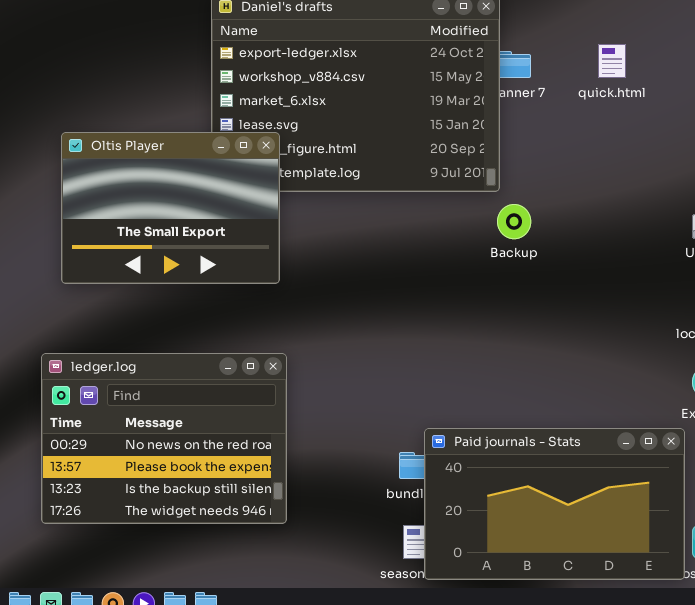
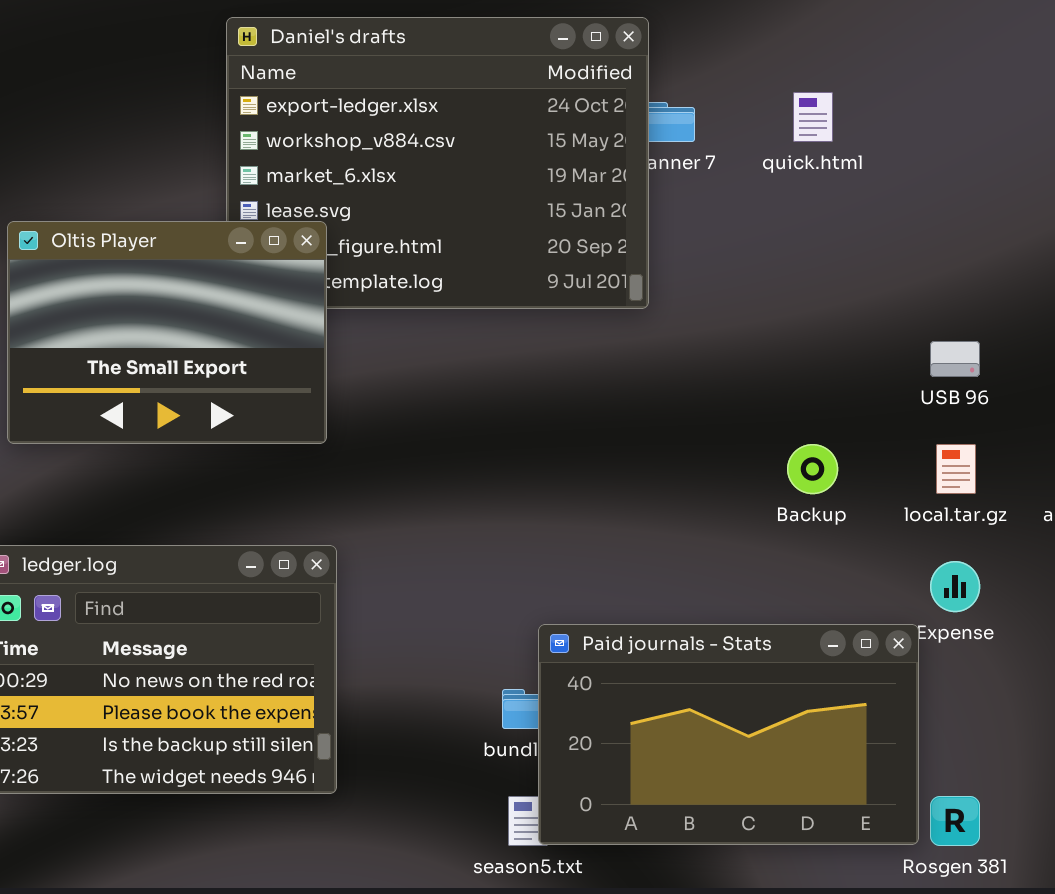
Backup: [497,204,531,239] -> [787,444,838,494], moved
Paid journals - Stats: [424,428,685,580] -> [538,624,919,845], moved

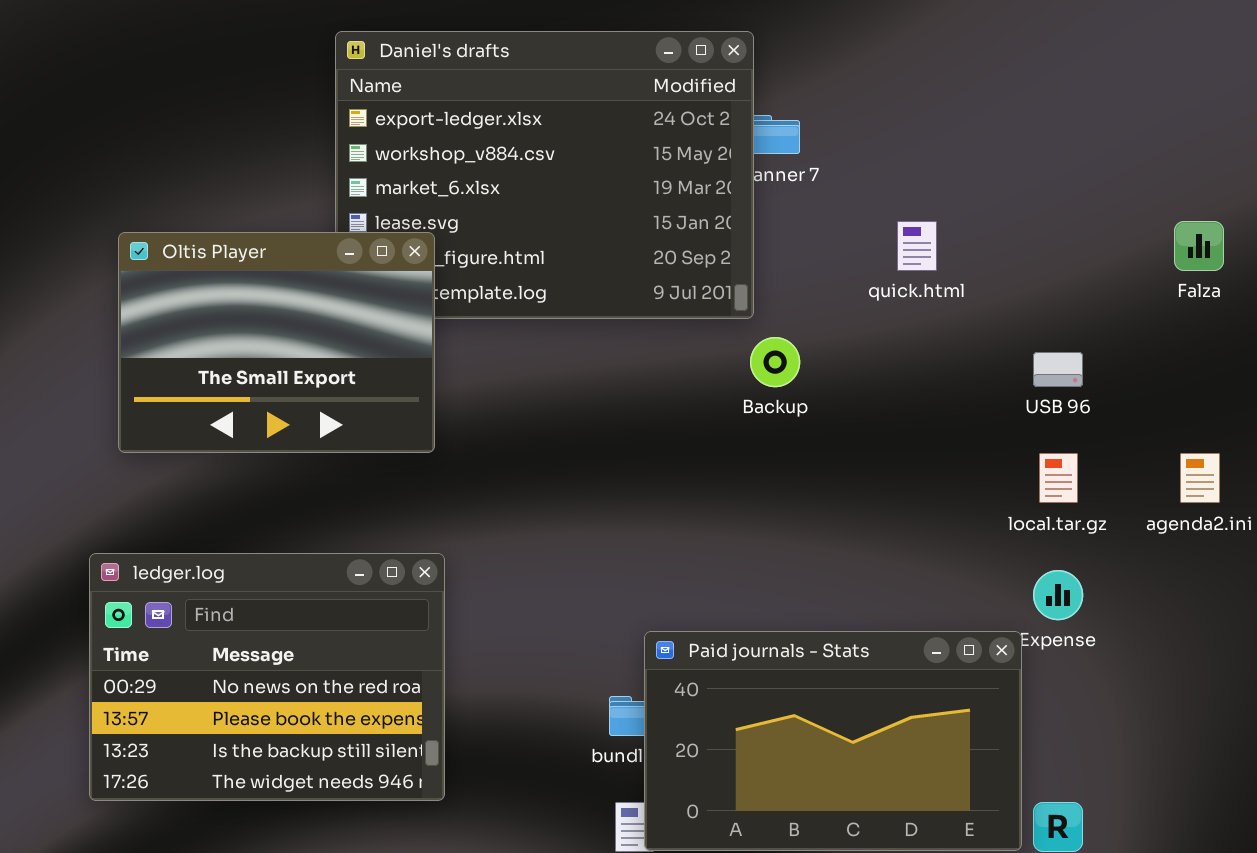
quick.html: [793,92,833,142] -> [897,221,937,271], moved
Backup: [787,444,838,494] -> [750,337,800,387], moved

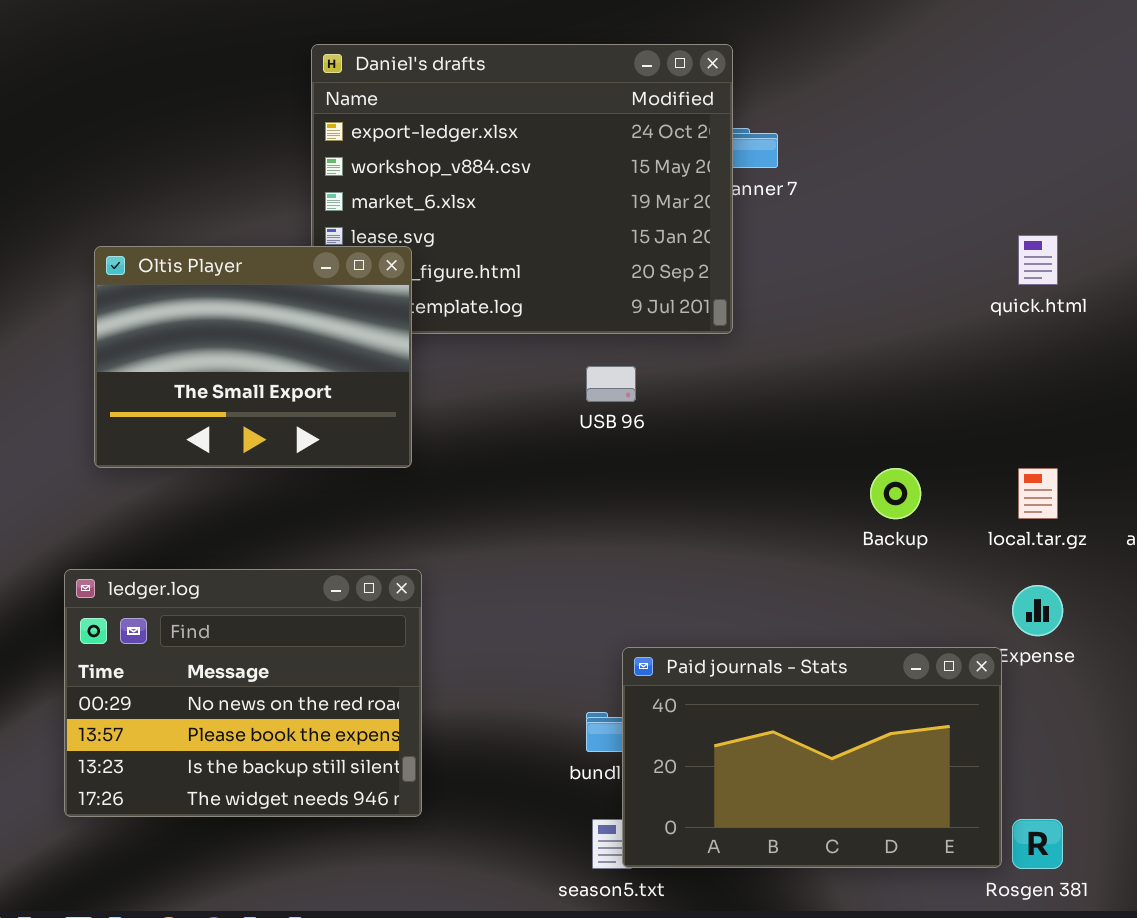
quick.html: [897,221,937,271] -> [1018,235,1058,285], moved
Backup: [750,337,800,387] -> [870,468,921,519], moved
USB 96: [1033,352,1083,387] -> [586,366,636,402], moved

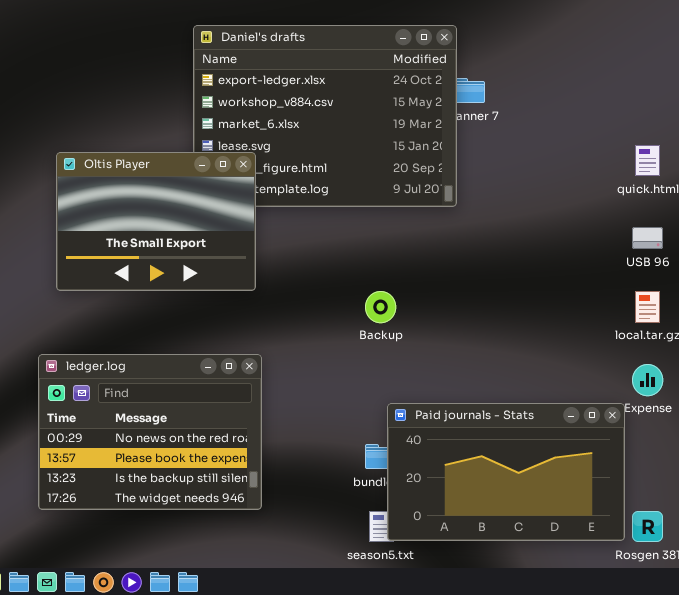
USB 96: [586,366,636,402] -> [632,227,663,249], moved
Backup: [870,468,921,519] -> [365,291,396,323], moved

